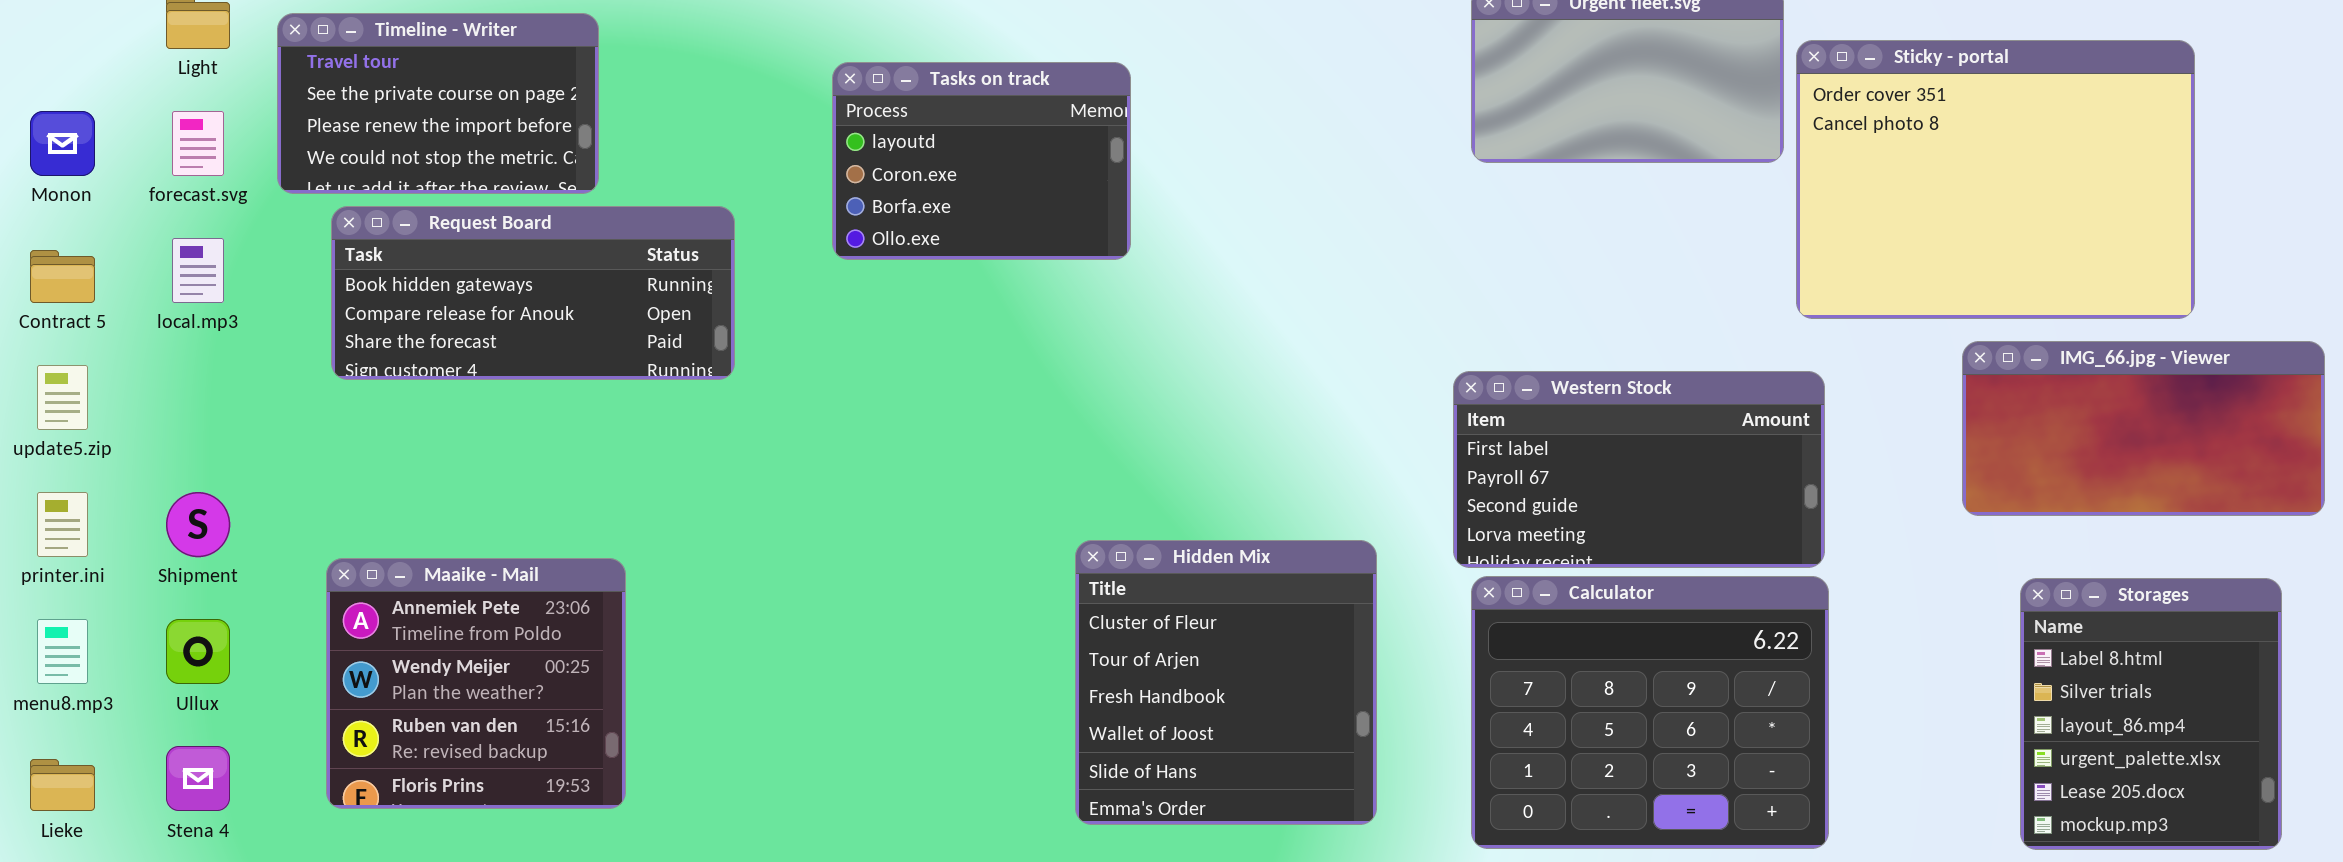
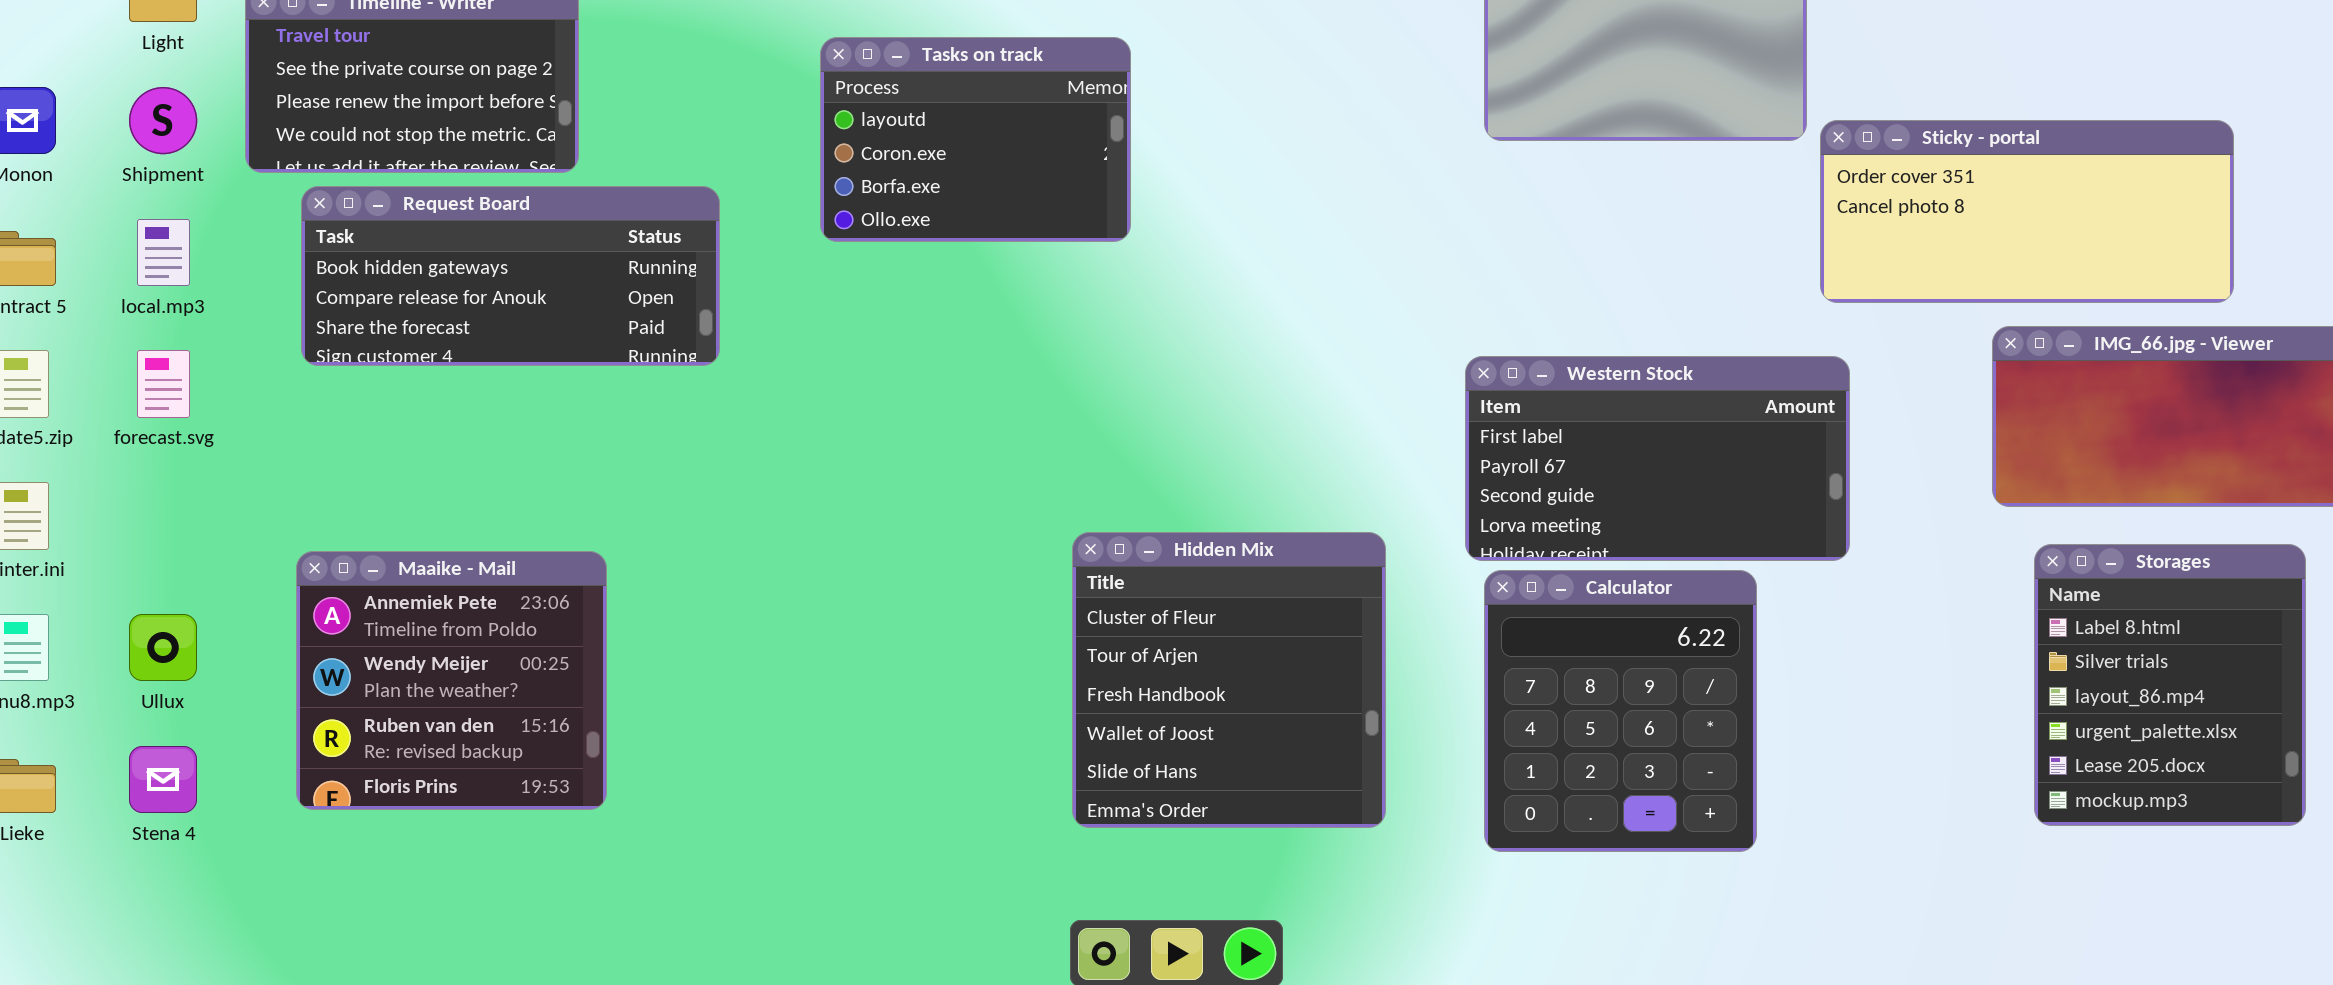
Sticky - portal: [1796,40,2195,319] -> [1820,120,2234,303], resized
forecast.svg: [172,111,224,176] -> [137,350,190,418], moved
Shipment: [166,492,230,557] -> [129,87,197,154], moved
Calculator: [1471,576,1829,849] -> [1484,570,1757,852], resized
Storages: [2020,578,2282,850] -> [2034,544,2306,826], moved

